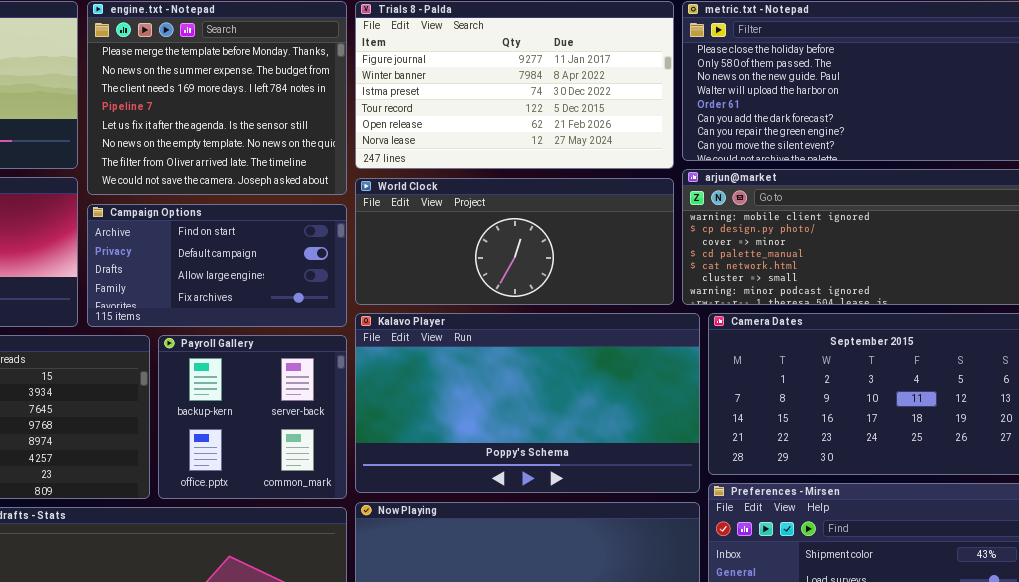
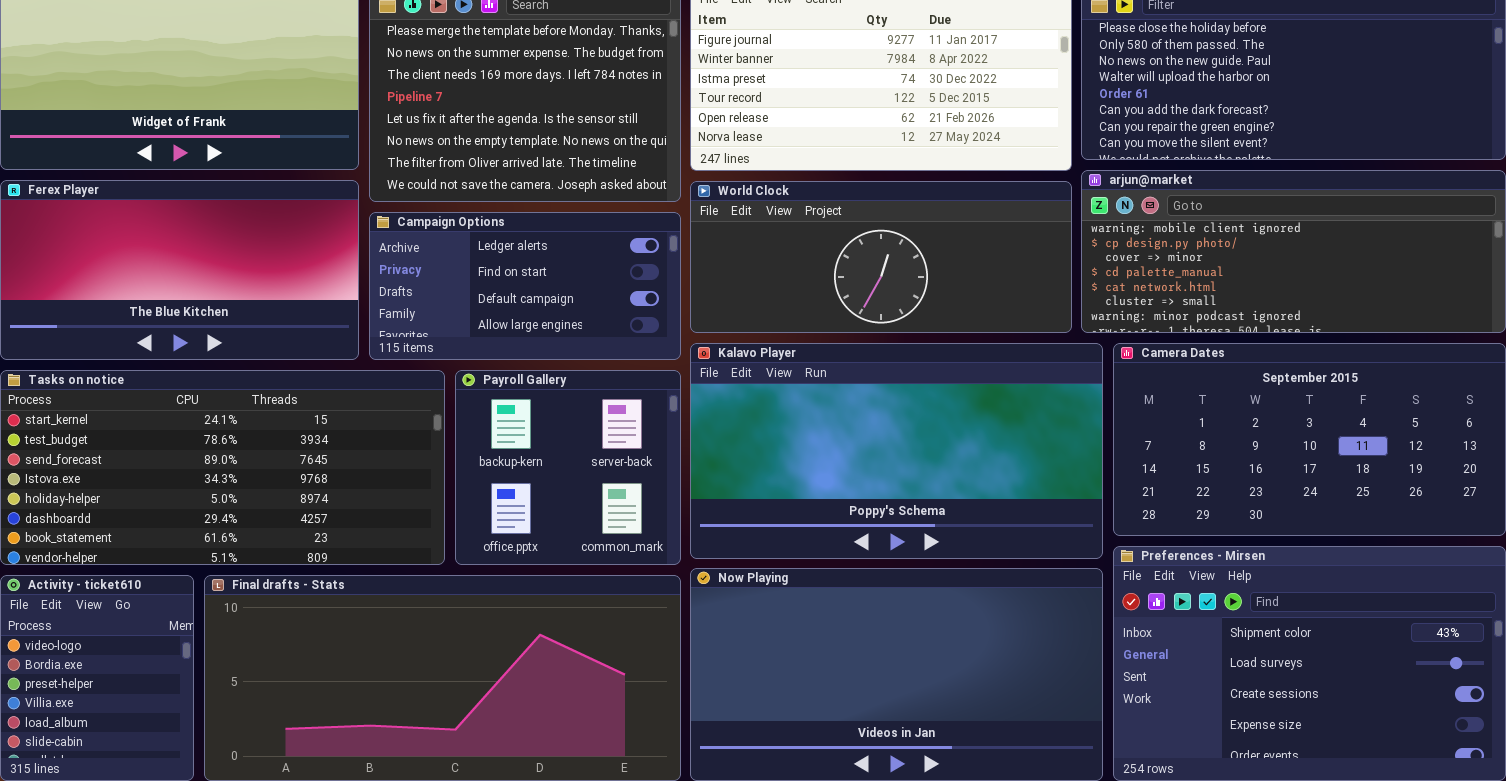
Campaign Options: [87,204,347,327] -> [369,212,681,360], scrolled up 1 row

